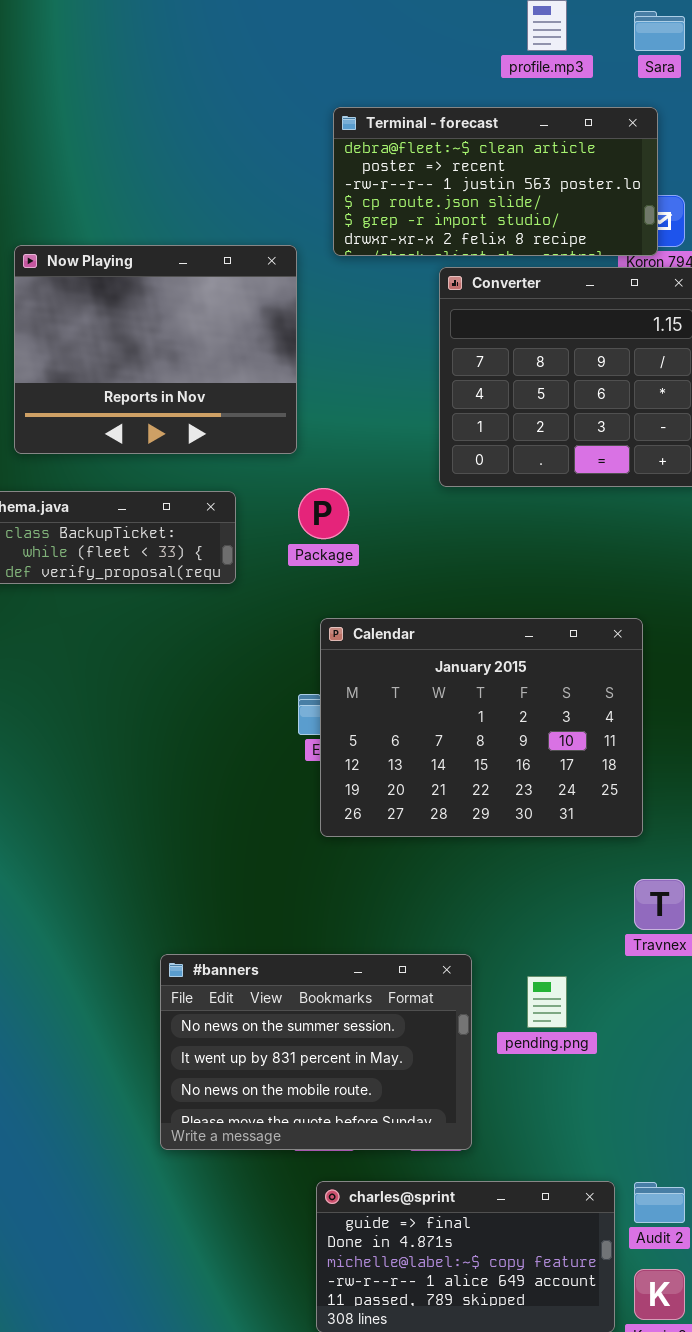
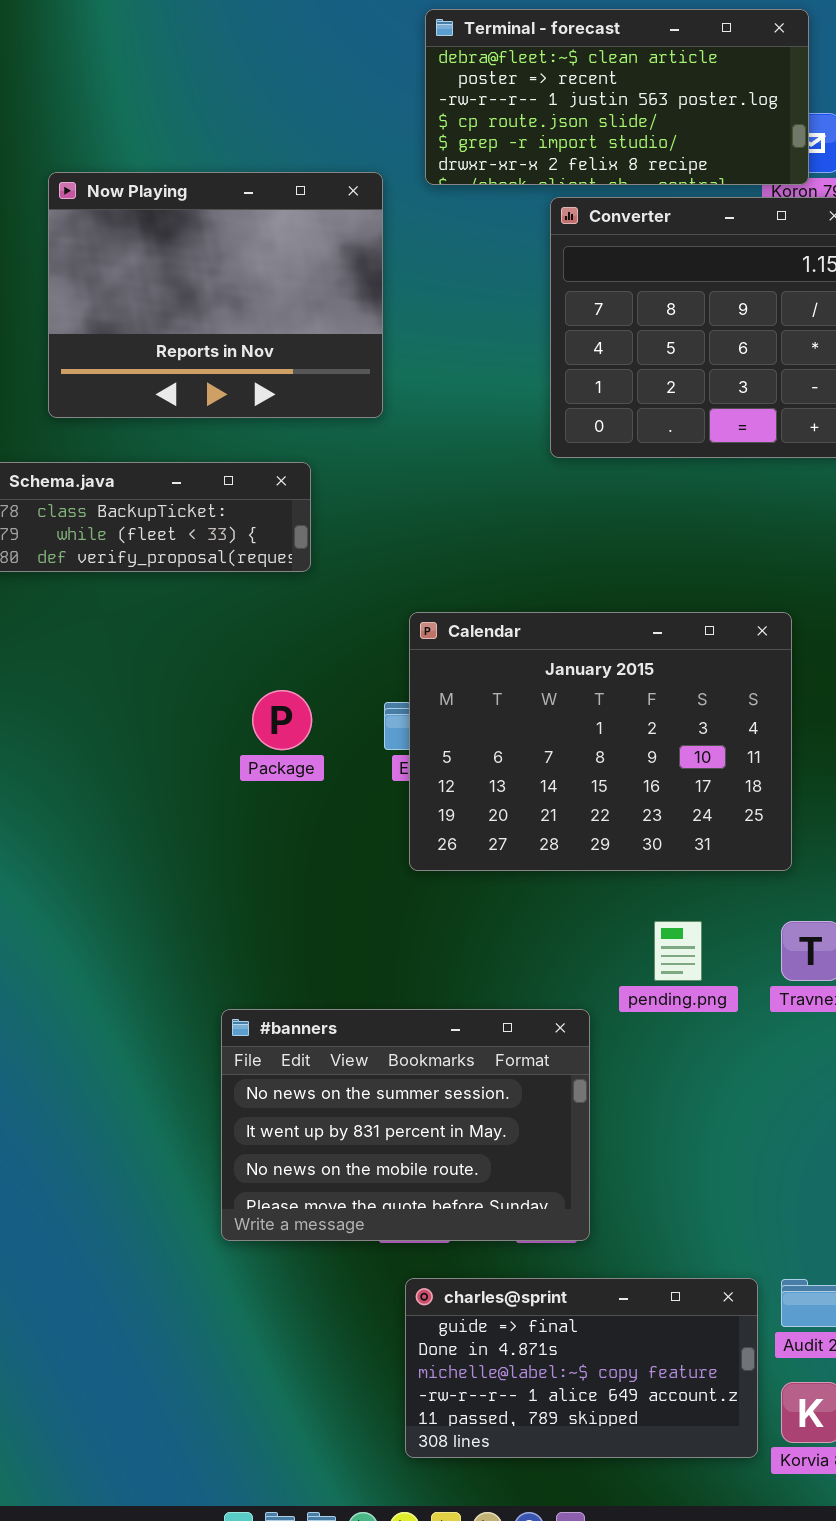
Package: [298,488,349,539] -> [252,690,312,750], moved
pending.png: [527,976,567,1028] -> [654,921,702,981], moved

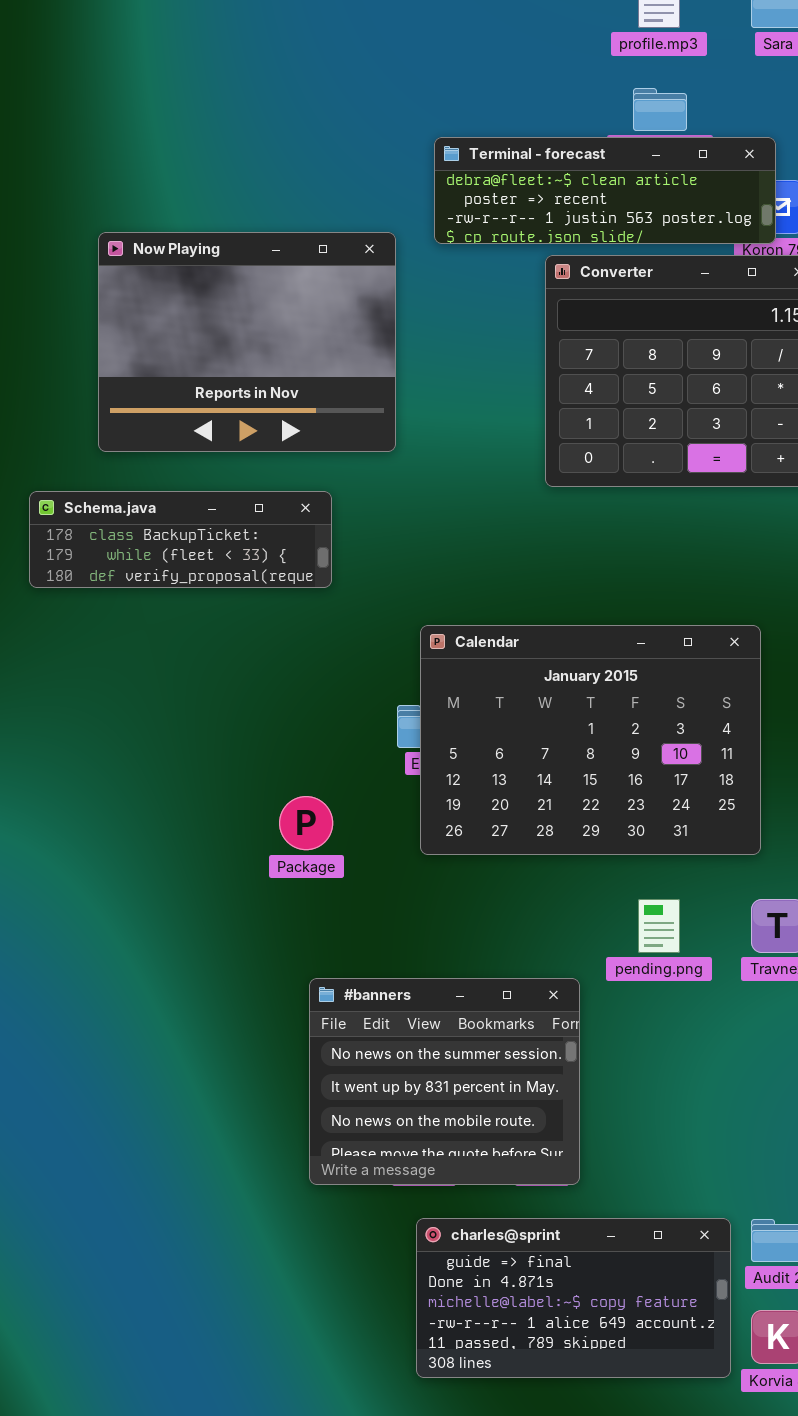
Terminal - forecast: [425,9,809,185] -> [434,137,776,244], resized
Package: [252,690,312,750] -> [279,796,333,850], moved
#banners: [221,1009,590,1241] -> [309,978,580,1185], resized

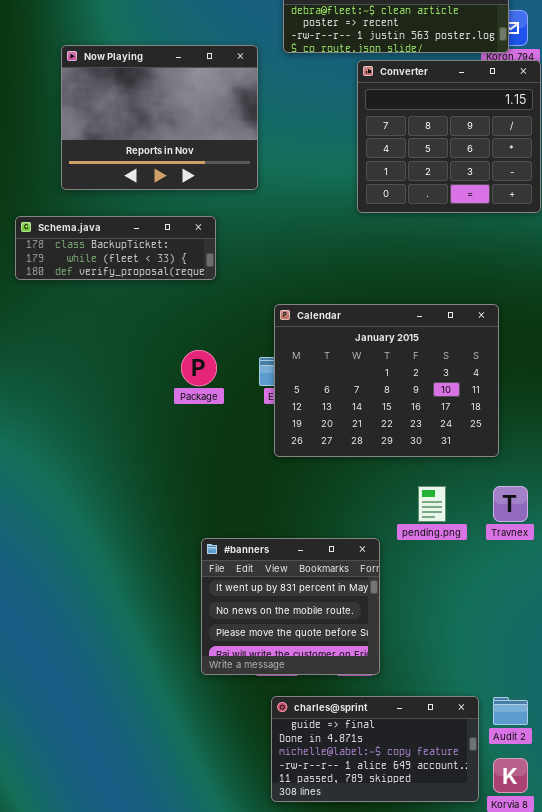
Package: [279,796,333,850] -> [181,350,217,386], moved
#banners: [309,978,580,1185] -> [201,538,380,675], scrolled down 1 row

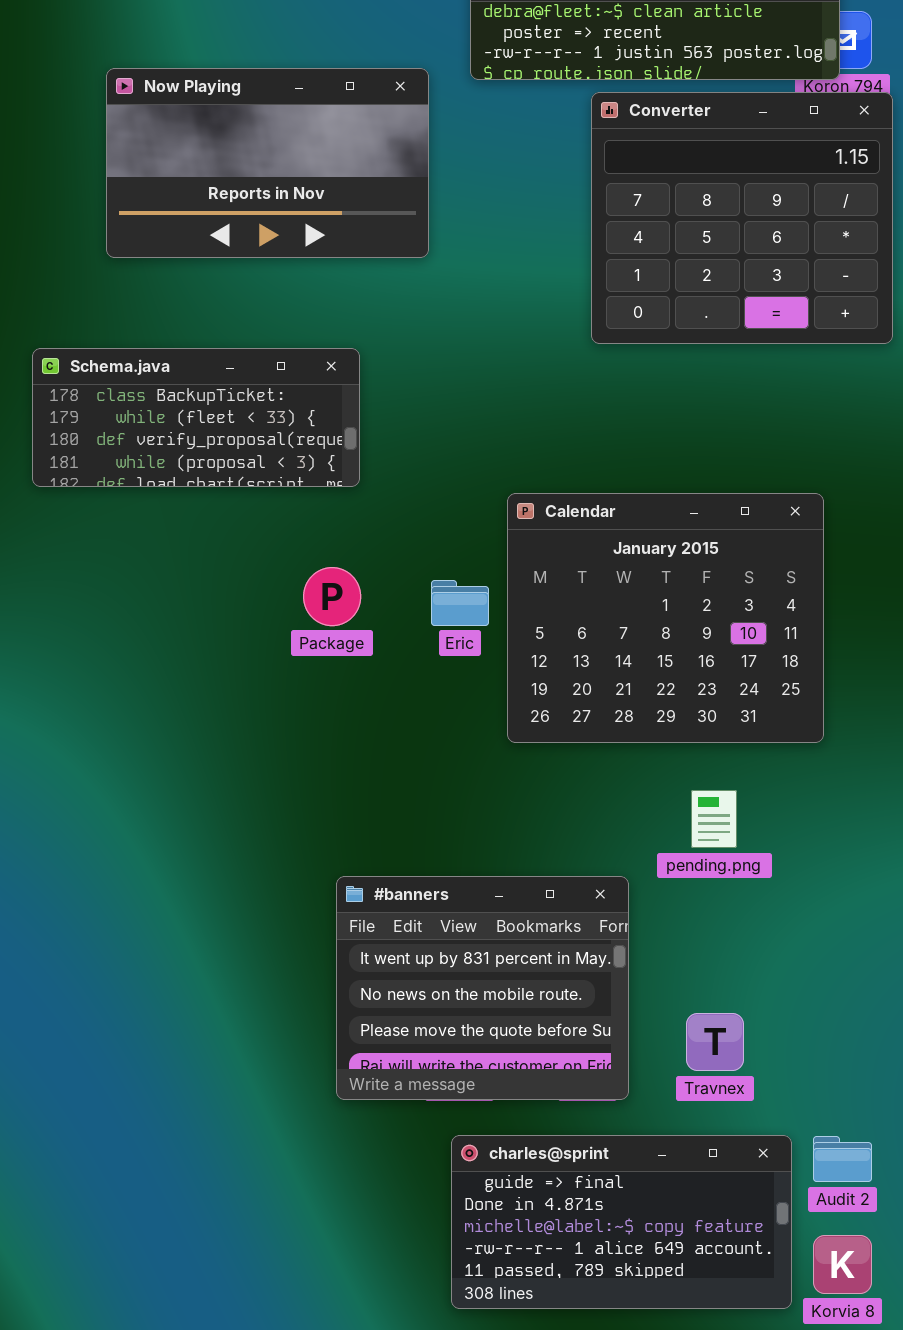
Now Playing: [61,45,258,190] -> [106,68,429,258], resized
Schema.java: [15,216,216,280] -> [32,348,360,487], resized
Calendar: [274,304,499,457] -> [507,493,824,743], resized
Travnex: [493,486,528,522] -> [686,1013,744,1071], moved

